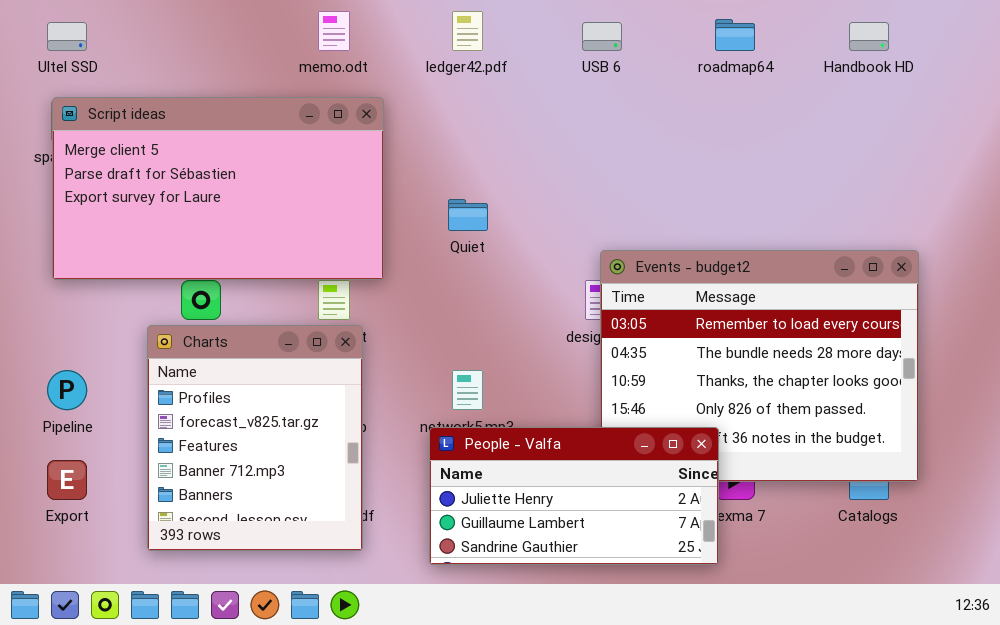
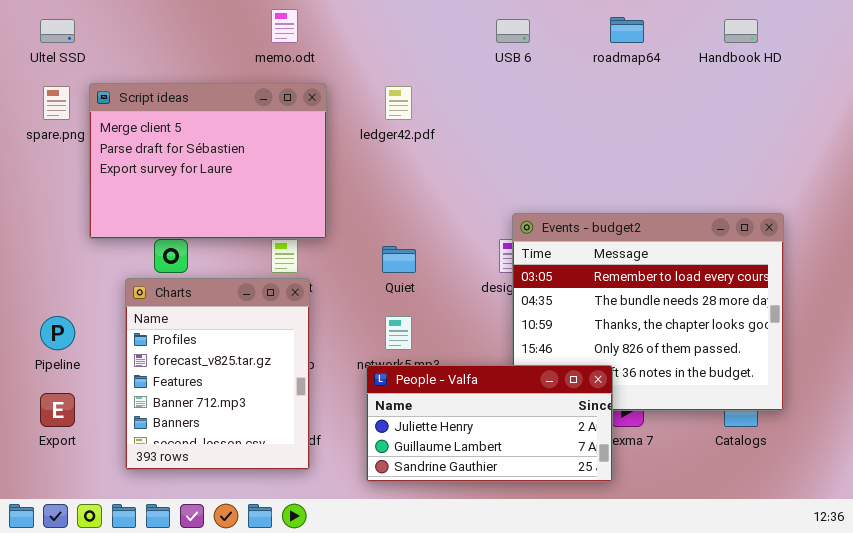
ledger42.pdf: [452,11,483,51] -> [385,86,412,120], moved
Script ideas: [52,97,384,280] -> [89,83,327,239], resized
Quiet: [448,199,488,231] -> [382,246,416,273], moved

